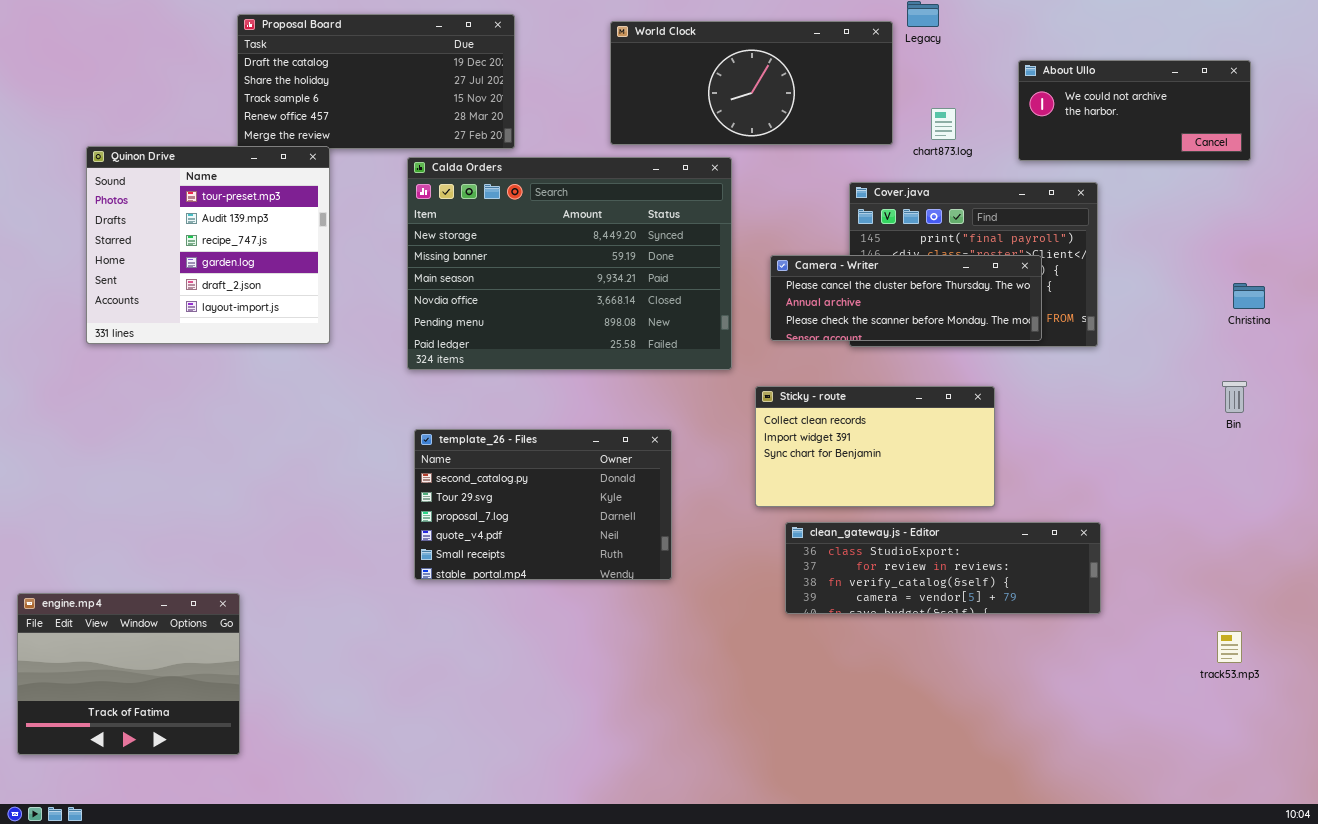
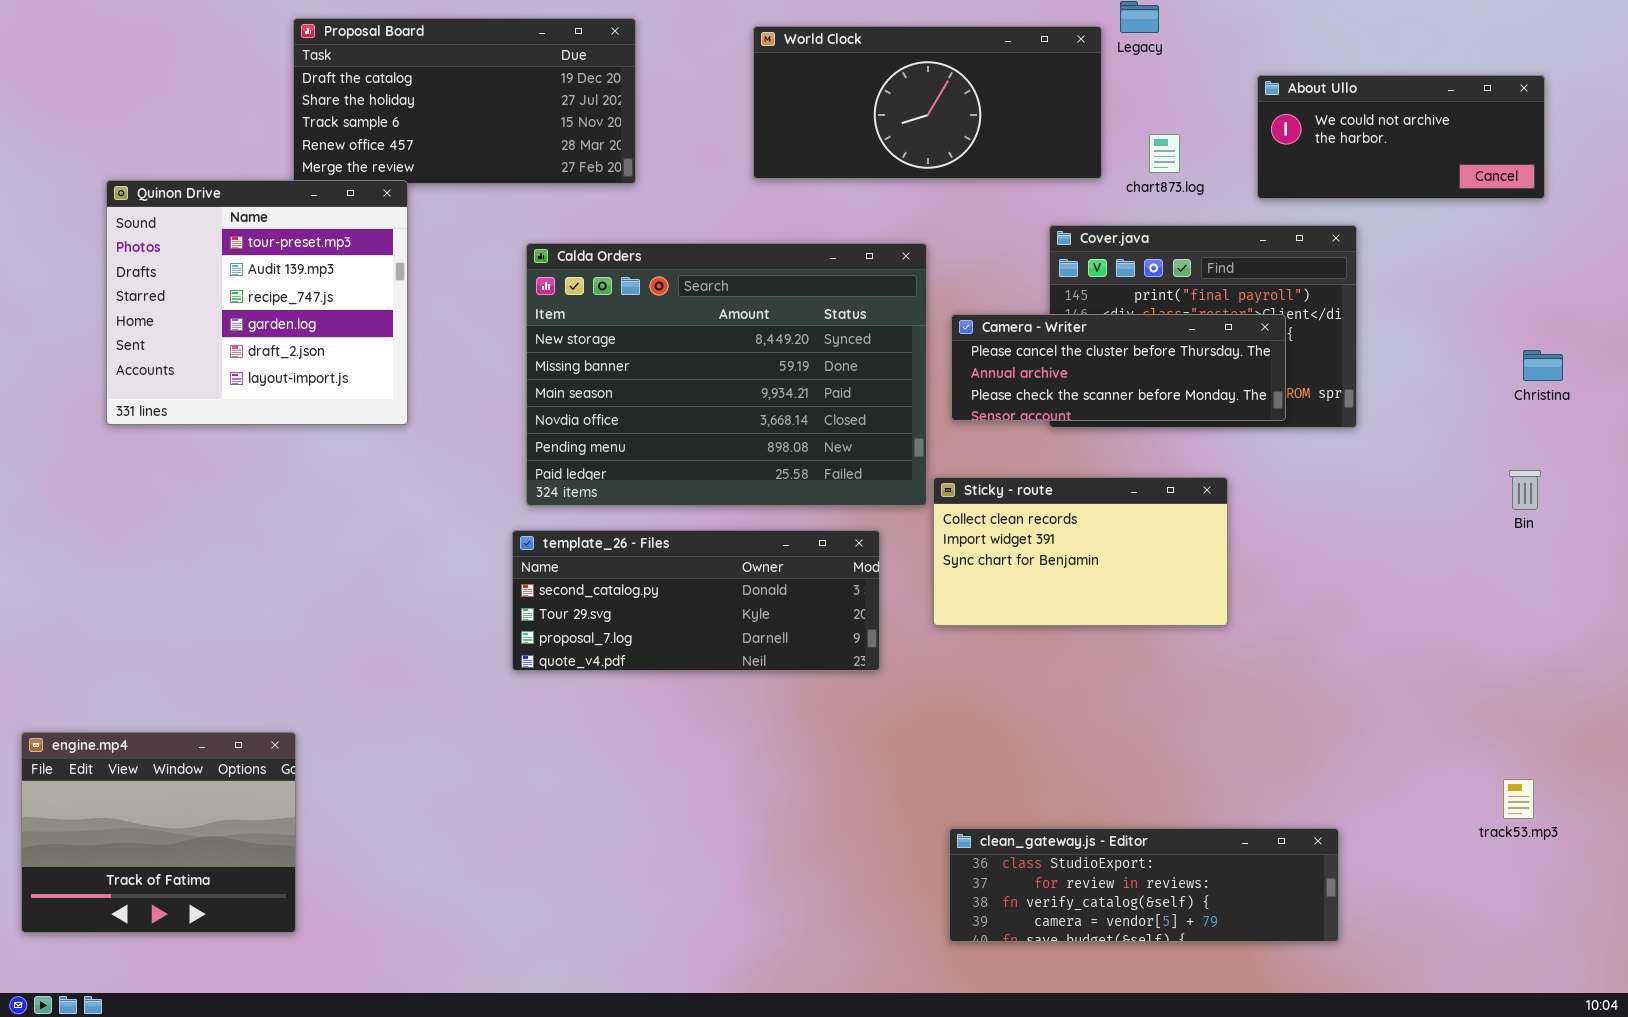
Calda Orders: [407,157,732,370] -> [526,243,927,506], moved
template_26 - Files: [414,429,672,580] -> [512,530,880,671], resized
clean_gateway.js - Editor: [785,522,1101,614] -> [949,828,1339,942], moved

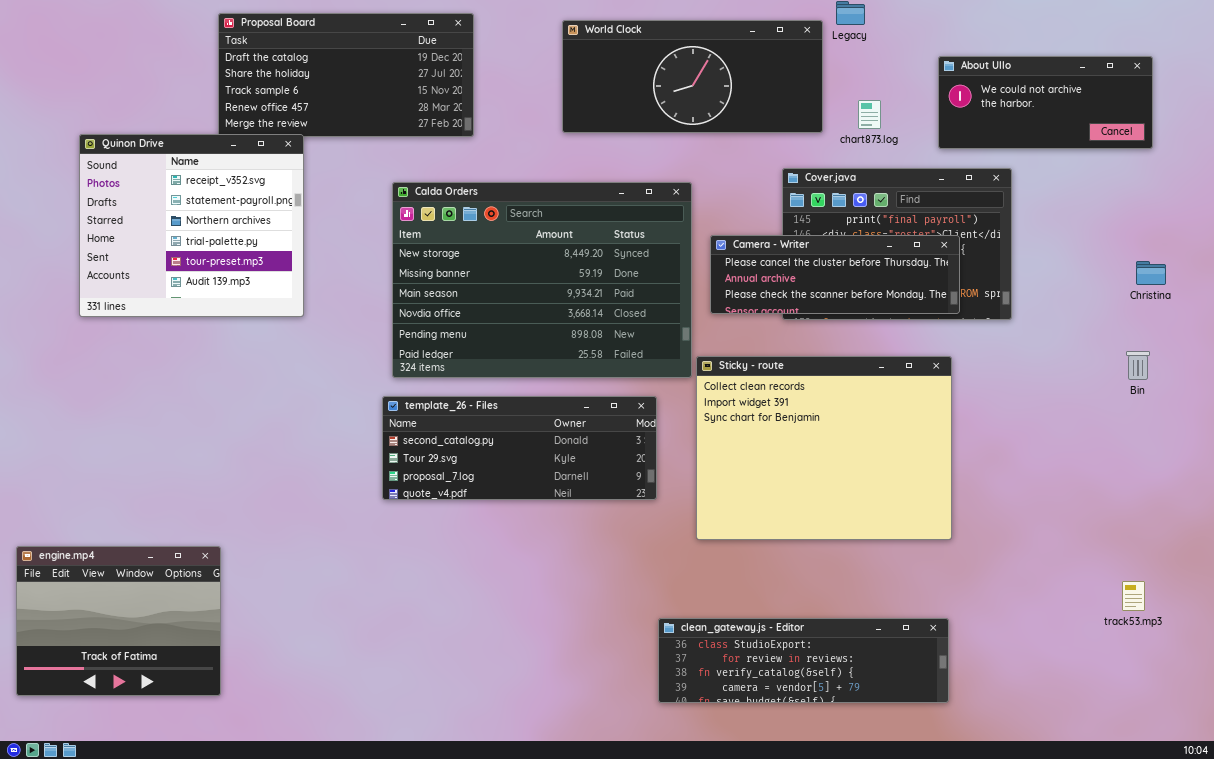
Quinon Drive: [106,180,408,425] -> [79,134,304,317], scrolled up 4 rows
Sticky - route: [933,477,1228,626] -> [696,356,952,540], resized
clean_gateway.js - Editor: [949,828,1339,942] -> [658,618,949,703], moved

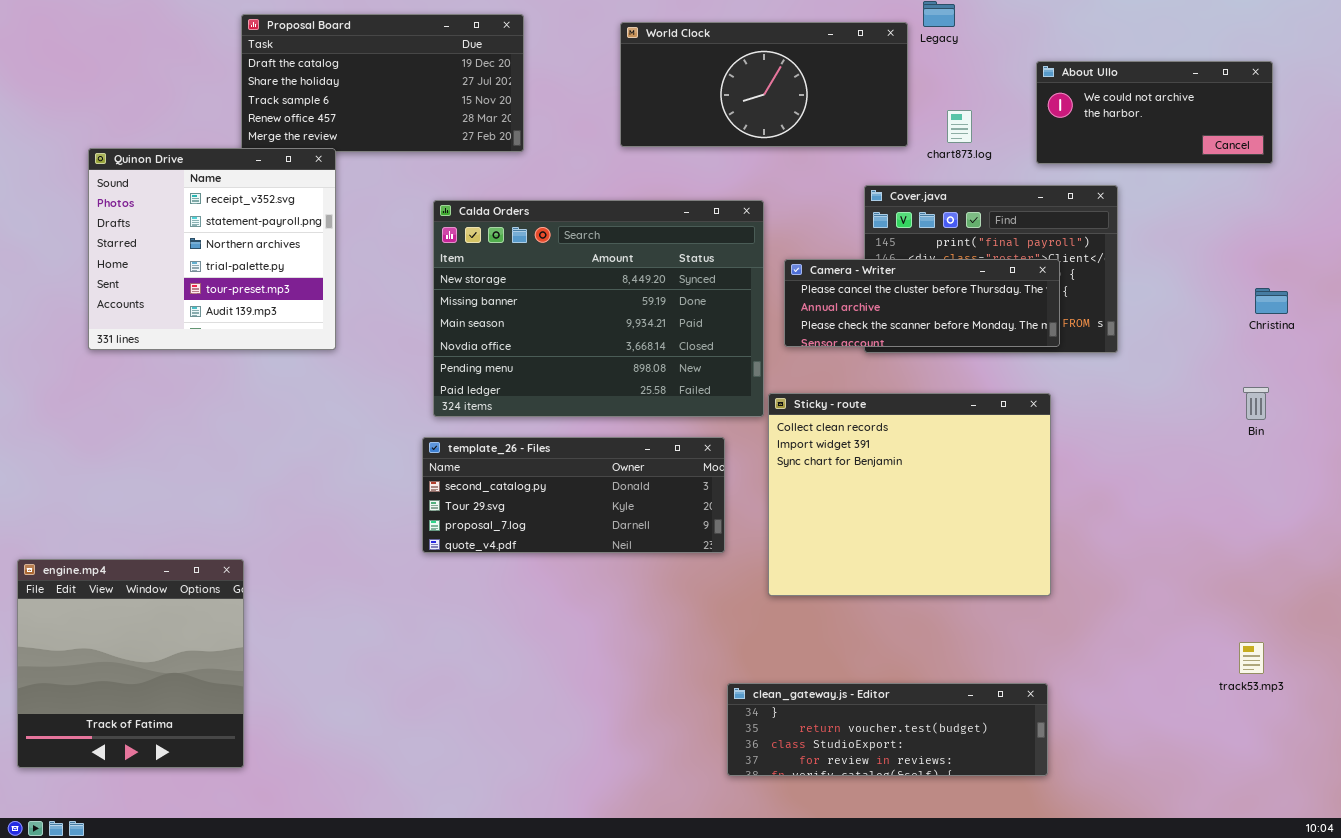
engine.mp4: [16,546,221,696] -> [17,559,244,768], resized
clean_gateway.js - Editor: [658,618,949,703] -> [727,683,1048,776], scrolled up 2 rows

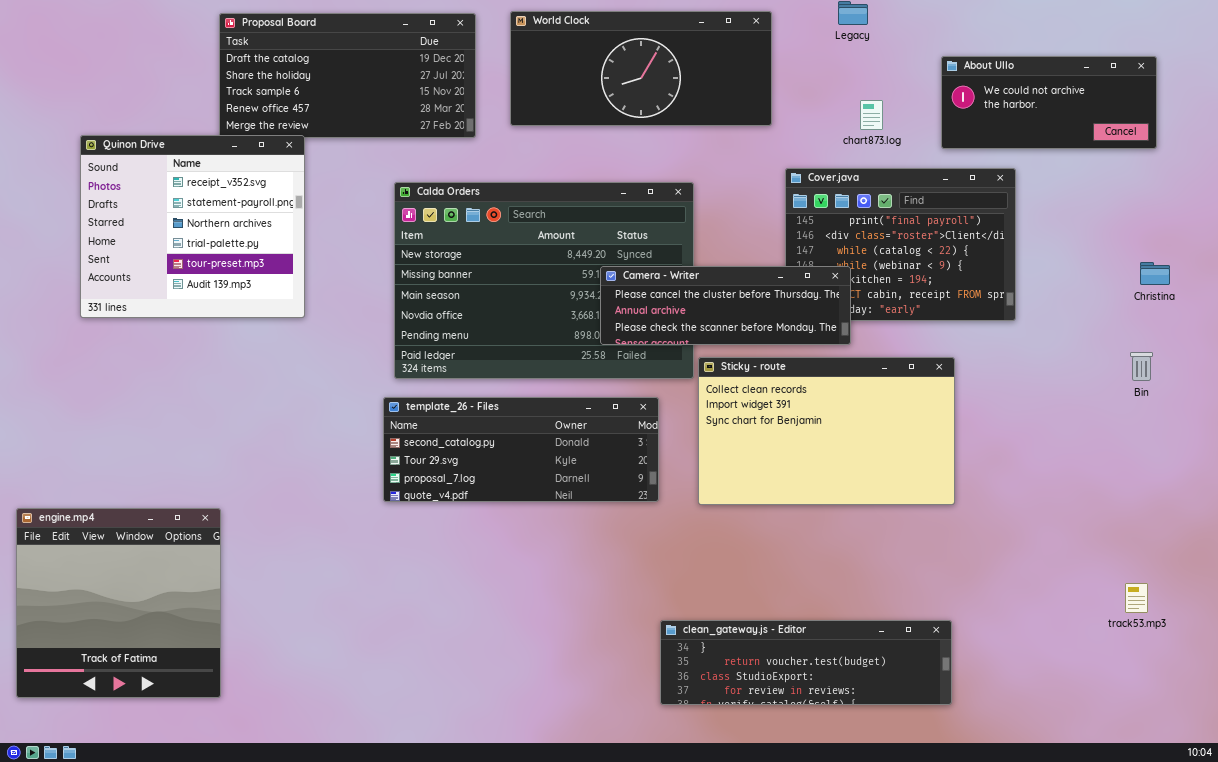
World Clock: [620,22,908,147] -> [510,11,772,126], moved
Camera - Writer: [784,259,1060,347] -> [600,266,851,345], moved
Sticky - route: [768,393,1051,596] -> [698,357,955,505], resized

